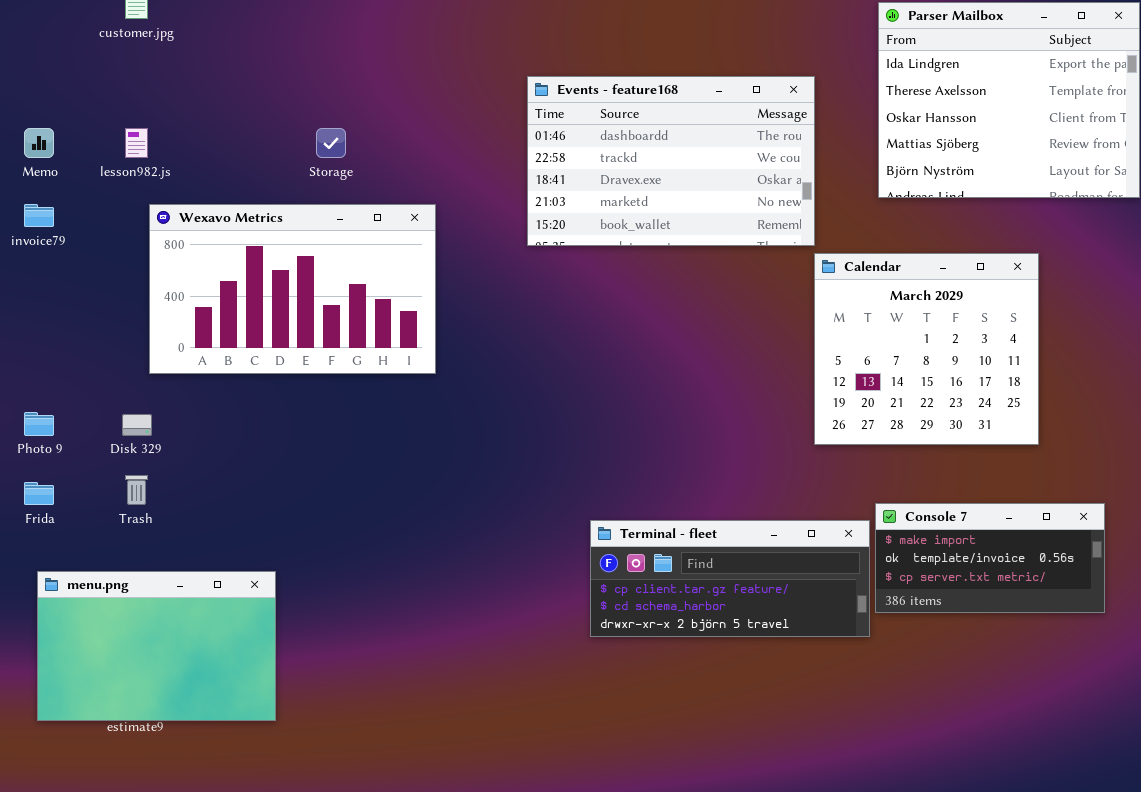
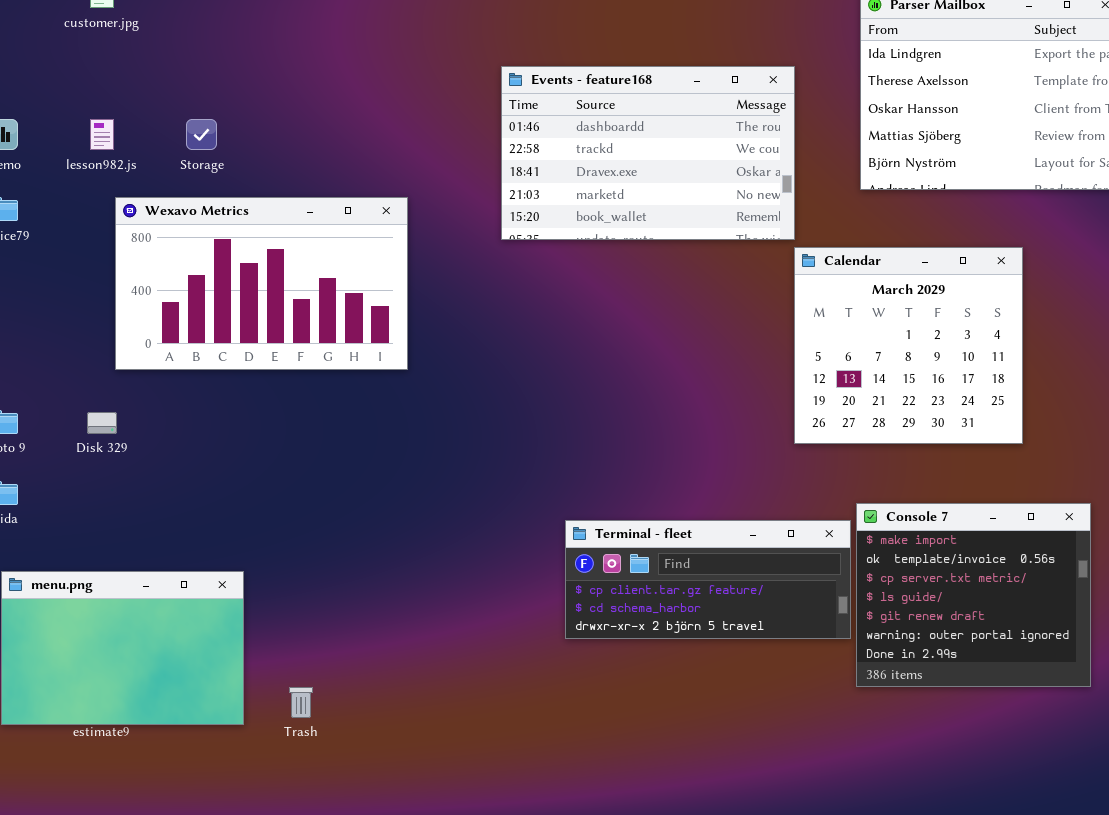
Storage: [316,128,346,158] -> [186,119,217,150], moved
Trash: [125,475,148,505] -> [289,687,313,718], moved
Console 7: [875,503,1105,613] -> [856,503,1091,687], resized

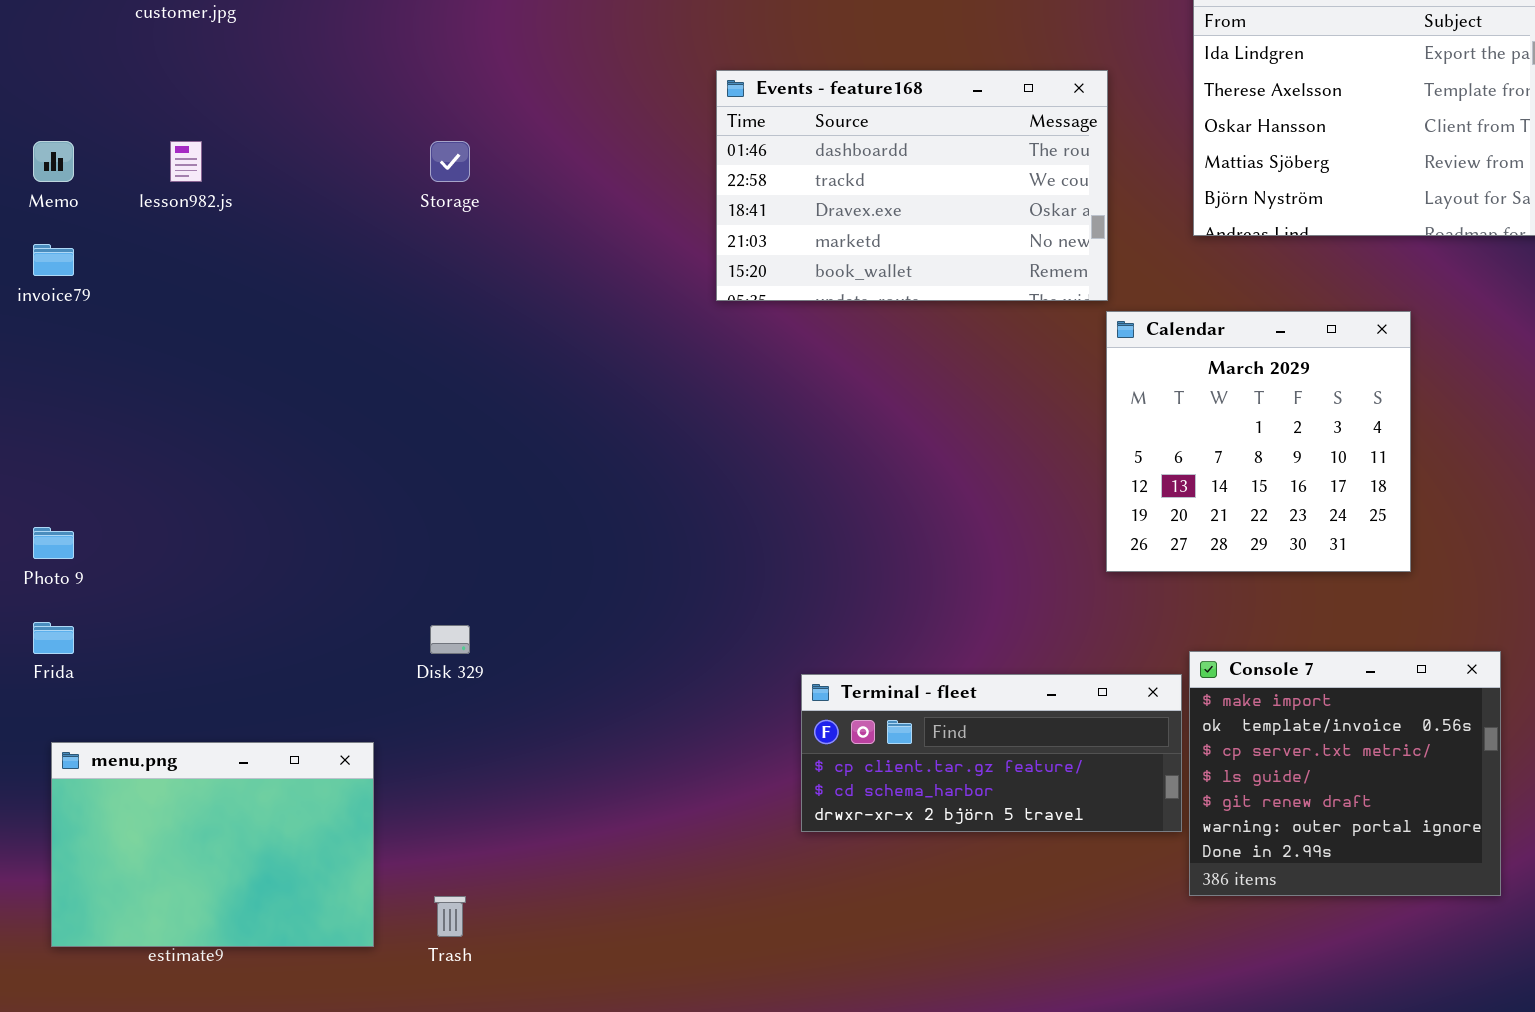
Storage: [186,119,217,150] -> [430,141,470,182], moved
Wexavo Metrics: [115,197,408,370] -> none, closed
Disk 329: [87,412,117,434] -> [430,625,470,654], moved

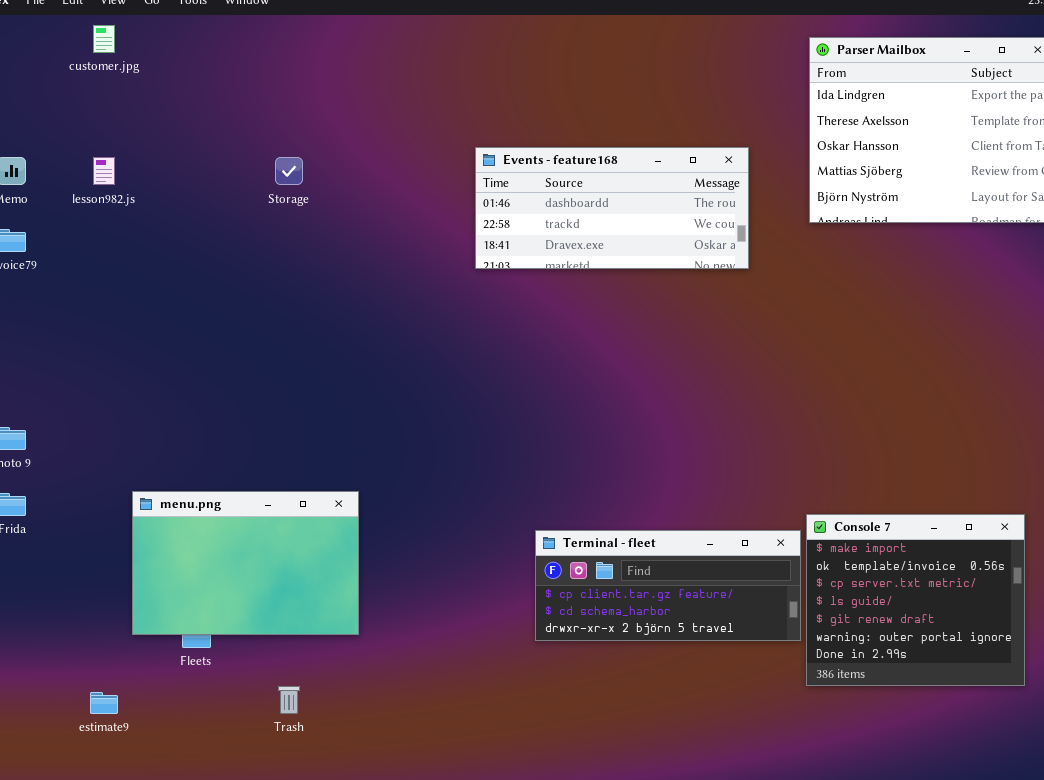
Events - feature168: [716,70,1108,301] -> [475,147,749,269], resized
Calendar: [1106,311,1411,572] -> none, closed
menu.png: [51,742,374,947] -> [132,491,359,635], moved

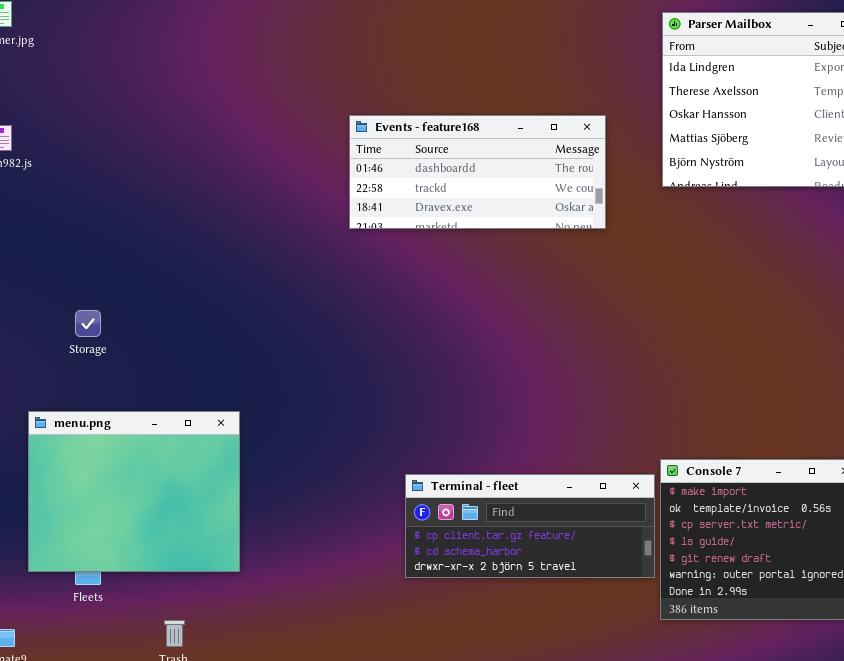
Storage: [275,157,303,185] -> [75,310,101,337], moved
menu.png: [132,491,359,635] -> [28,411,240,572], resized

